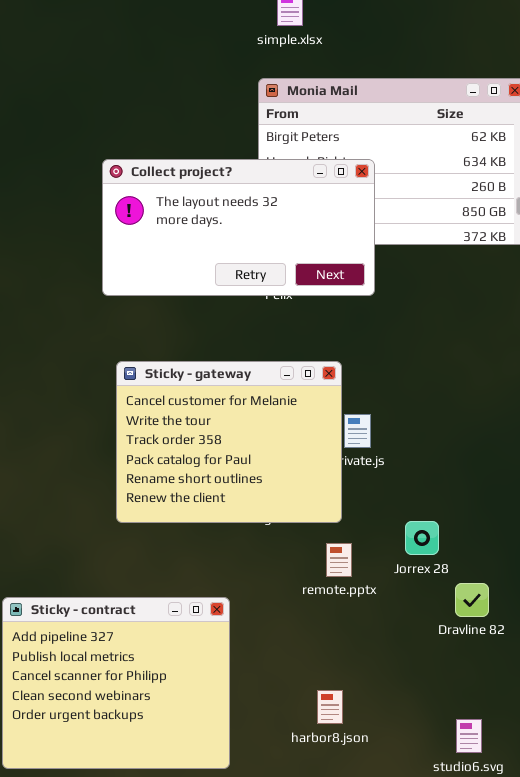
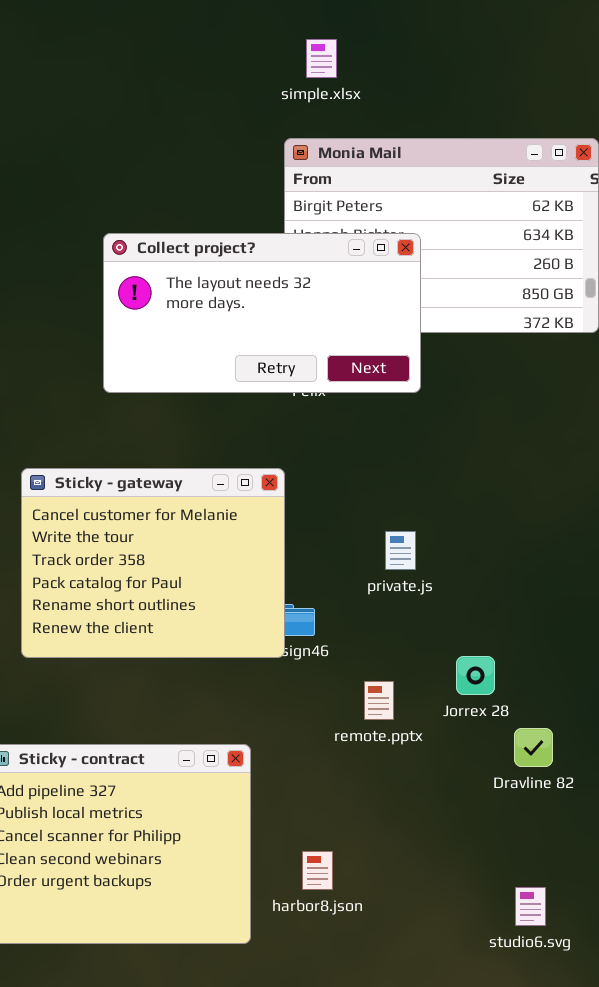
Sticky - gateway: [116,361,342,523] -> [21,468,285,658], moved
harbor8.json: [317,690,343,724] -> [302,851,333,890], moved

